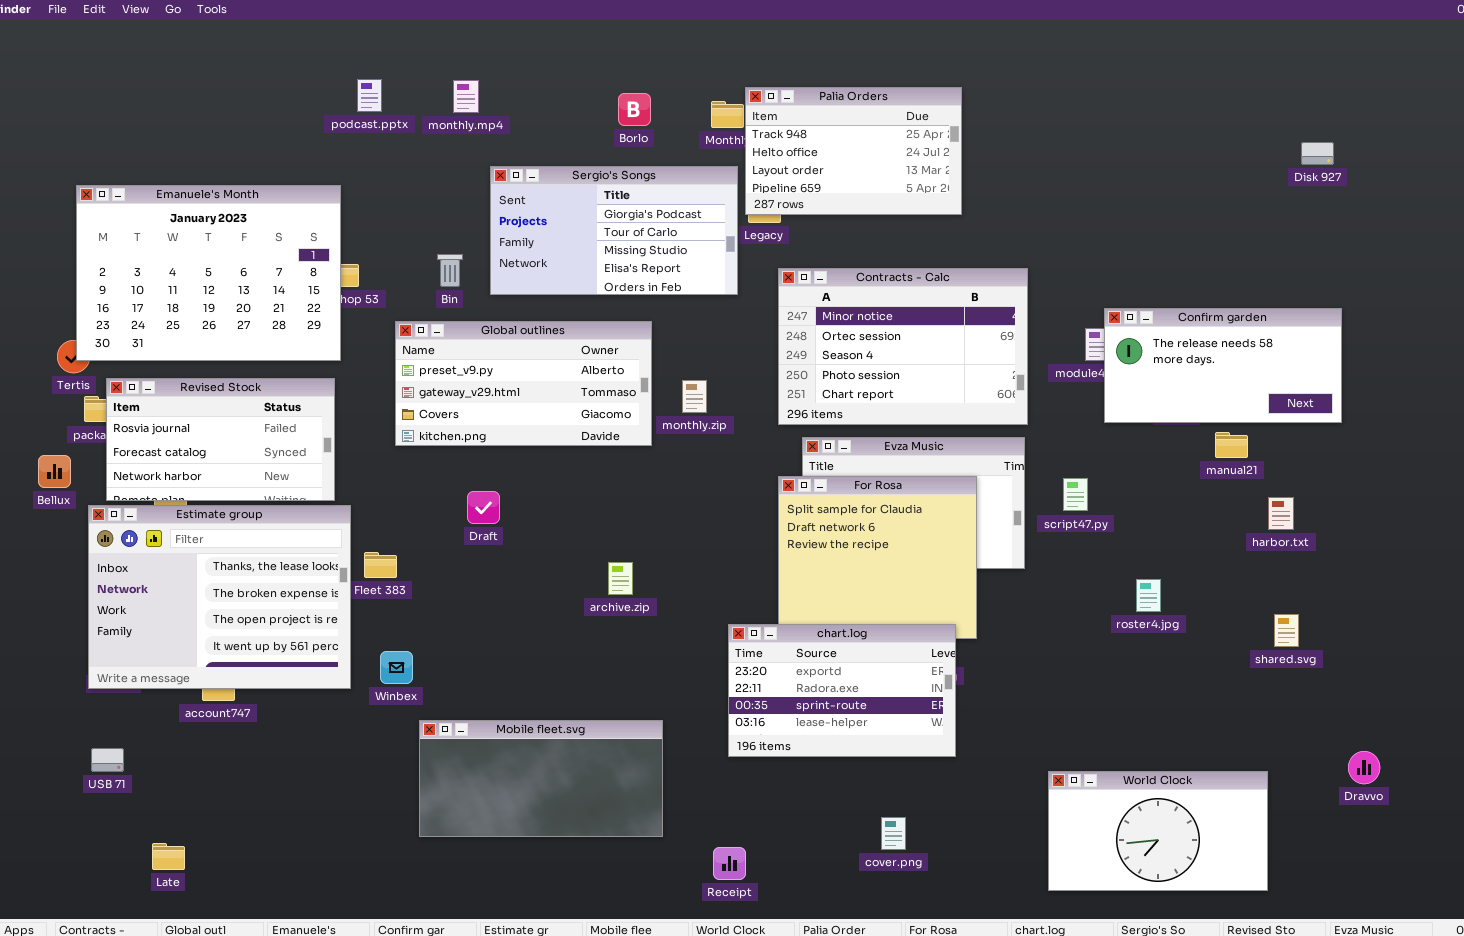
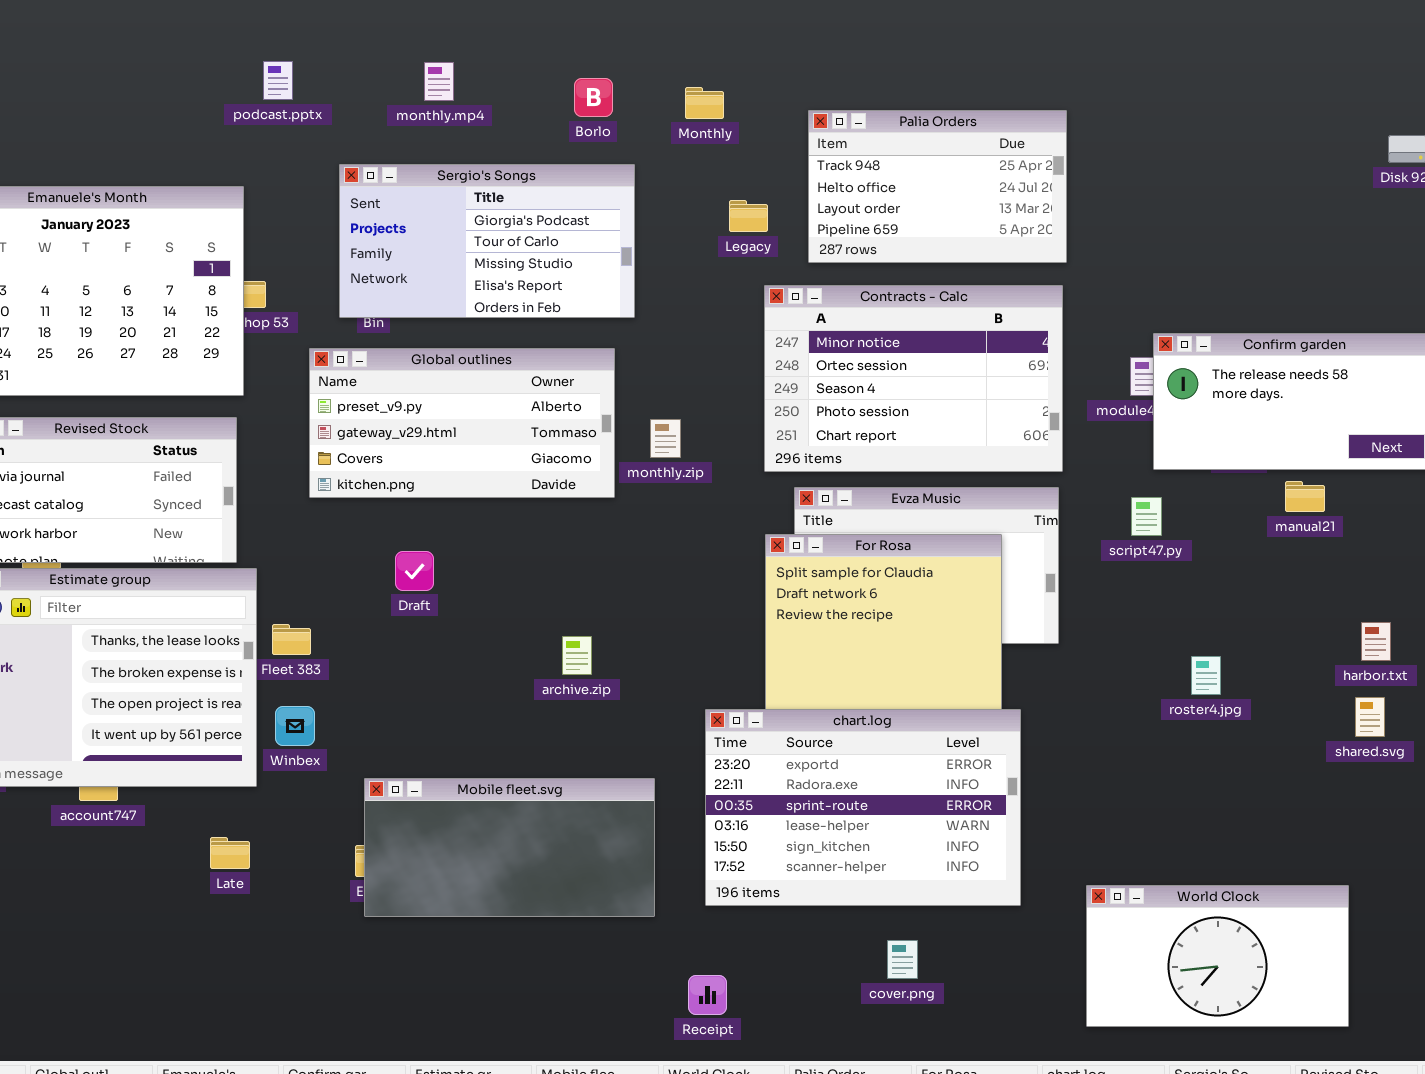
monthly.mp4: [453,80,479,113] -> [424,62,454,101], moved
Palia Orders: [745,87,962,215] -> [808,110,1067,263], moved
Sergio's Songs: [490,166,738,295] -> [339,164,635,318], moved
script47.py: [1063,478,1088,511] -> [1131,497,1162,536], moved
harbor.txt: [1268,497,1294,530] -> [1361,622,1391,661], moved
chart.log: [728,624,956,757] -> [705,709,1021,906], resized
Winbex: [380,651,413,684] -> [275,706,315,746], moved
Mobile fleet.svg: [419,720,663,837] -> [364,778,655,917], moved
Late: [152,843,185,870] -> [210,837,250,869], moved

